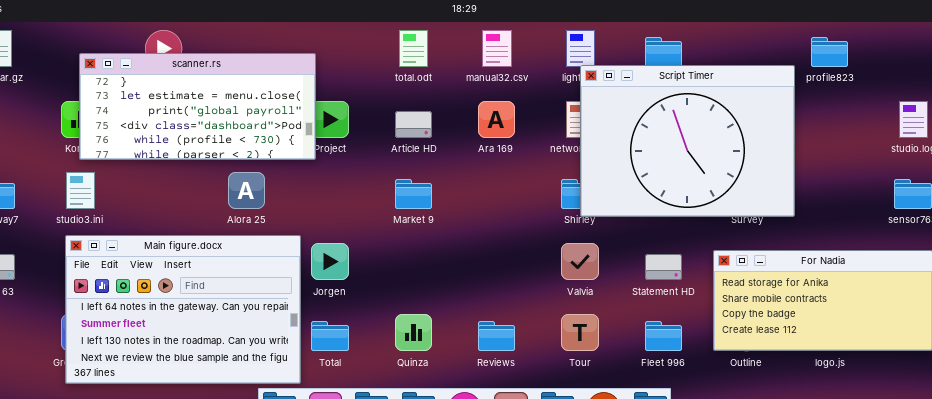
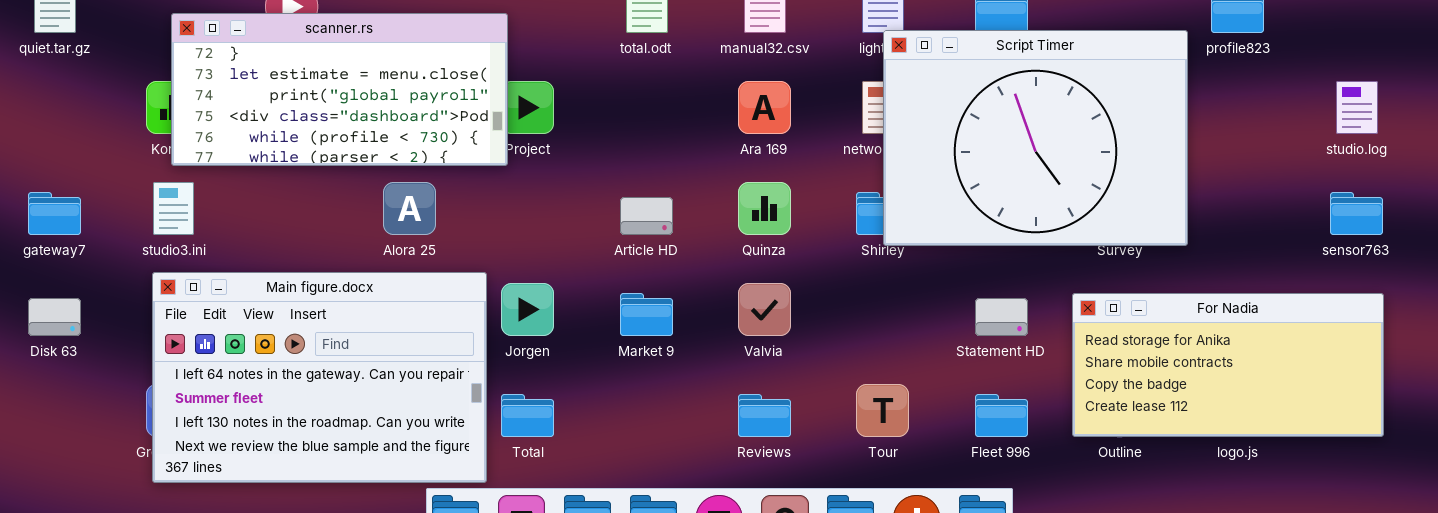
Article HD: [395,111,432,138] -> [620,197,673,235], moved
Market 9: [395,179,432,209] -> [620,293,673,336], moved
Valvia: [561,243,599,280] -> [738,283,791,336], moved
Quinza: [395,314,432,351] -> [738,182,791,235], moved

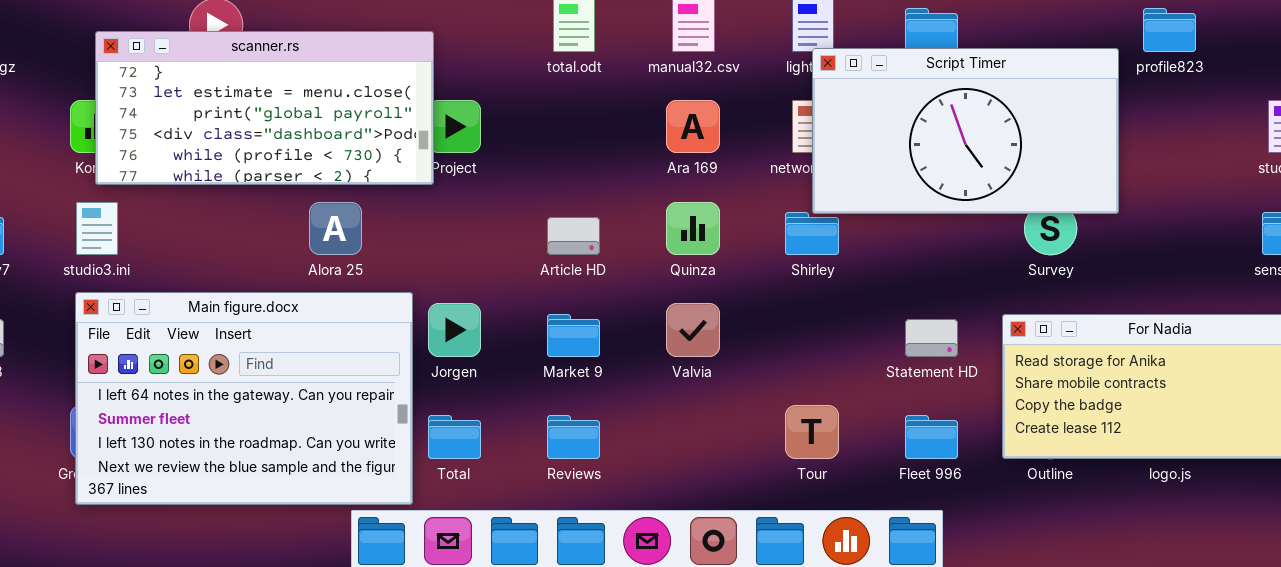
Script Timer: [883,30,1188,246] -> [812,48,1119,214], resized
Reviews: [738,394,791,437] -> [547,415,600,459], moved

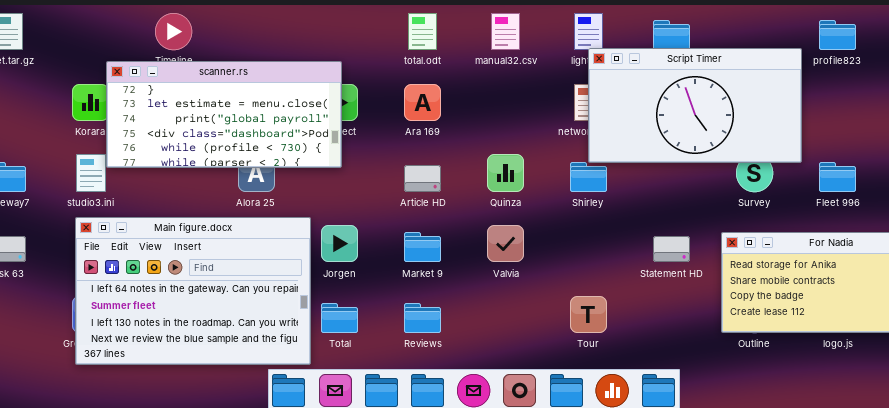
scanner.rs: [95,31,434,185] -> [106,61,342,168], moved
Ara 169: [666,100,720,153] -> [404,84,441,121], moved
Fleet 996: [905,415,958,459] -> [819,162,856,192], moved

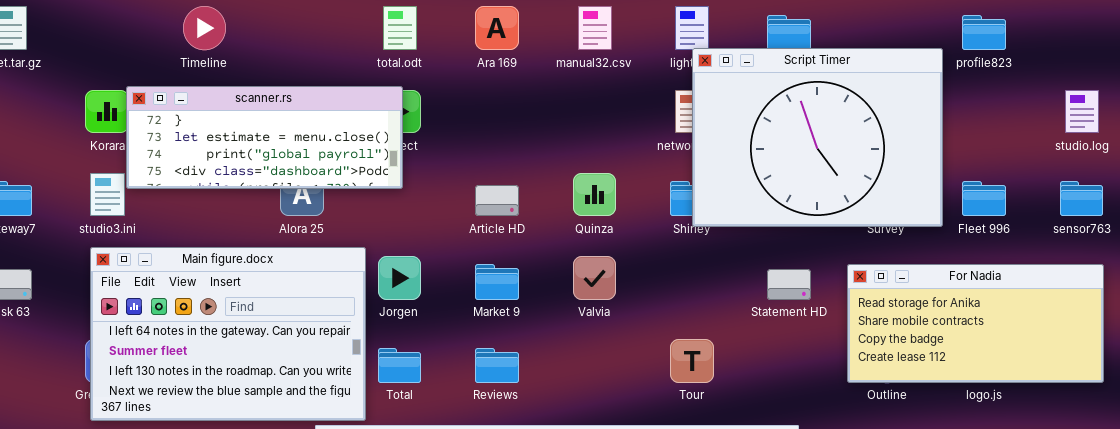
total.odt: [408,13,437,50] -> [383,6,417,50], moved
Script Timer: [588,48,802,163] -> [692,48,943,227], resized
scanner.rs: [106,61,342,168] -> [126,86,403,189], resized
Ara 169: [404,84,441,121] -> [475,6,519,50], moved

